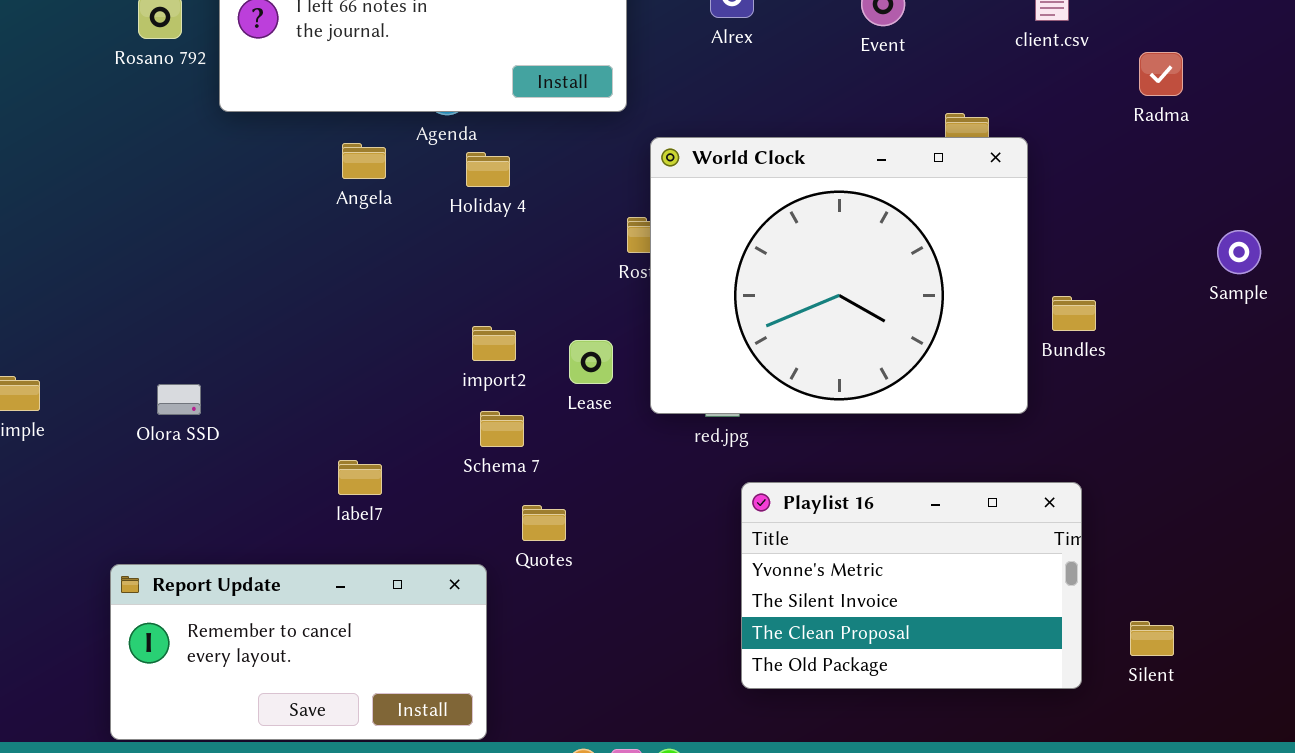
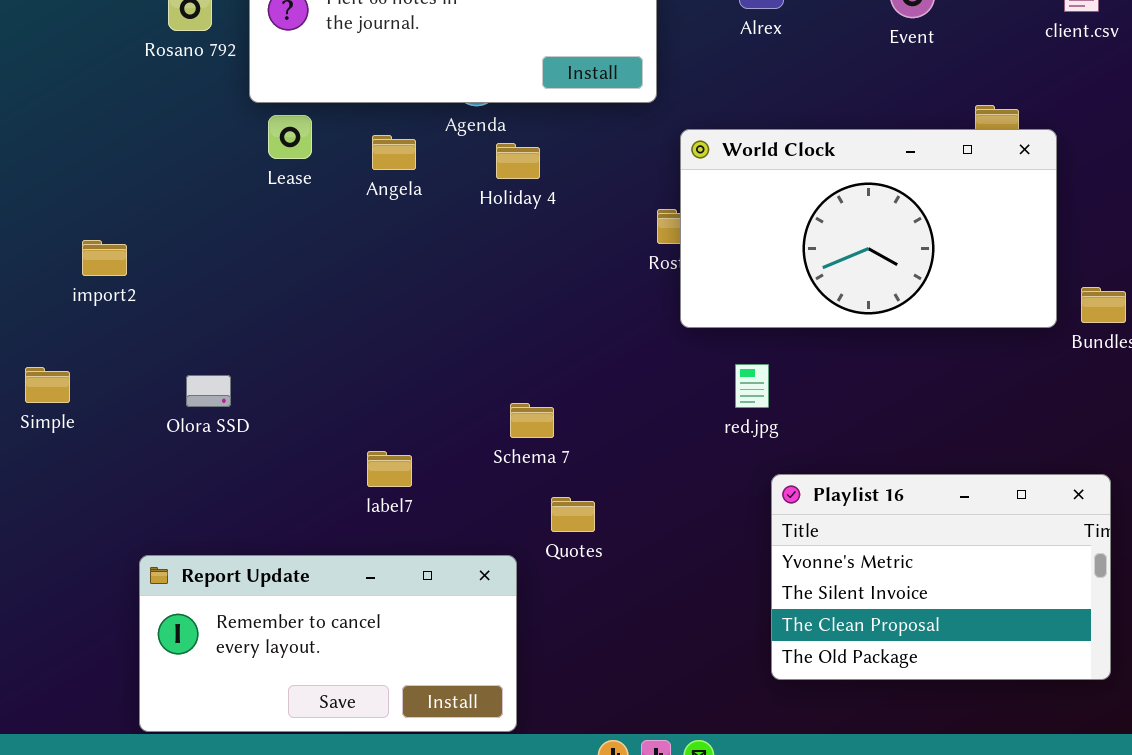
World Clock: [650,137,1028,414] -> [680,129,1057,328], resized
import2: [472,326,516,361] -> [82,240,127,276], moved
Lease: [569,340,613,384] -> [268,115,312,159], moved

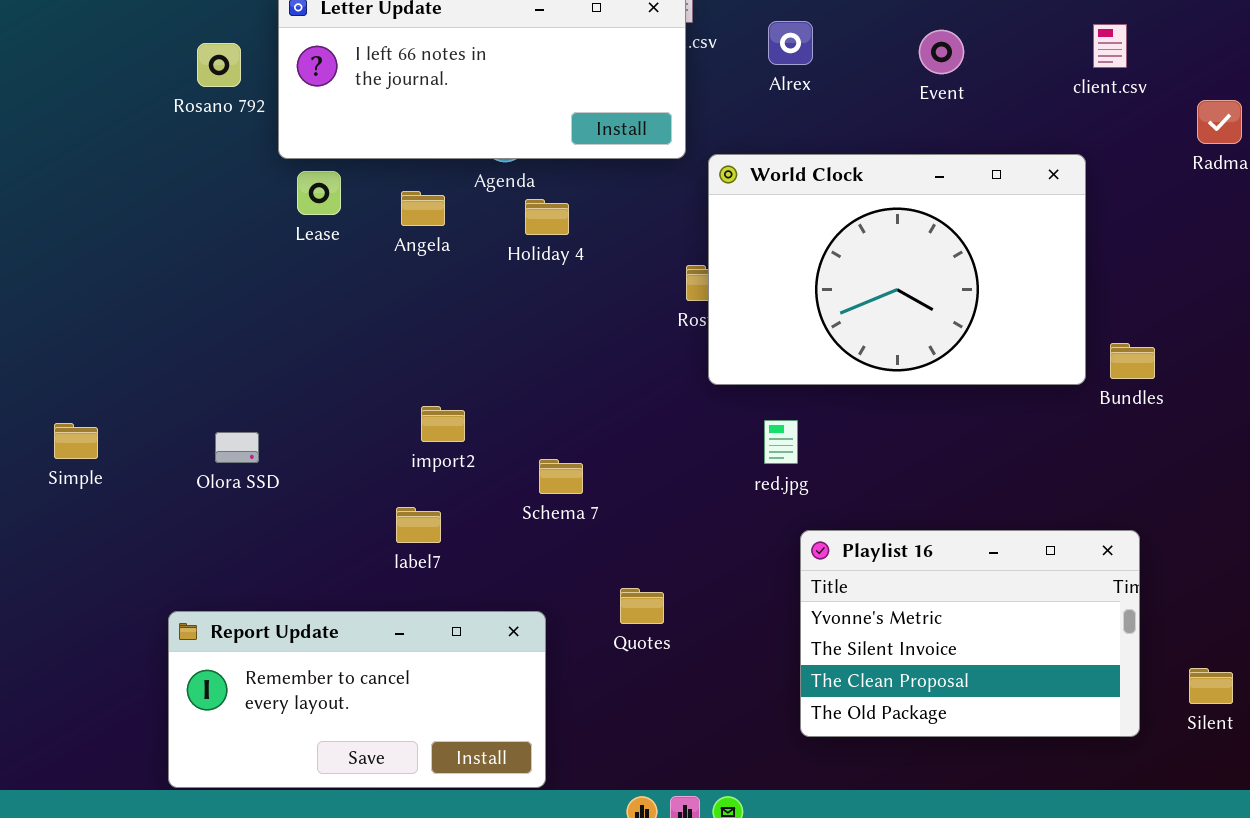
World Clock: [680,129,1057,328] -> [708,154,1086,385], resized
import2: [82,240,127,276] -> [421,406,465,442], moved
Quotes: [551,497,595,532] -> [620,588,664,624], moved

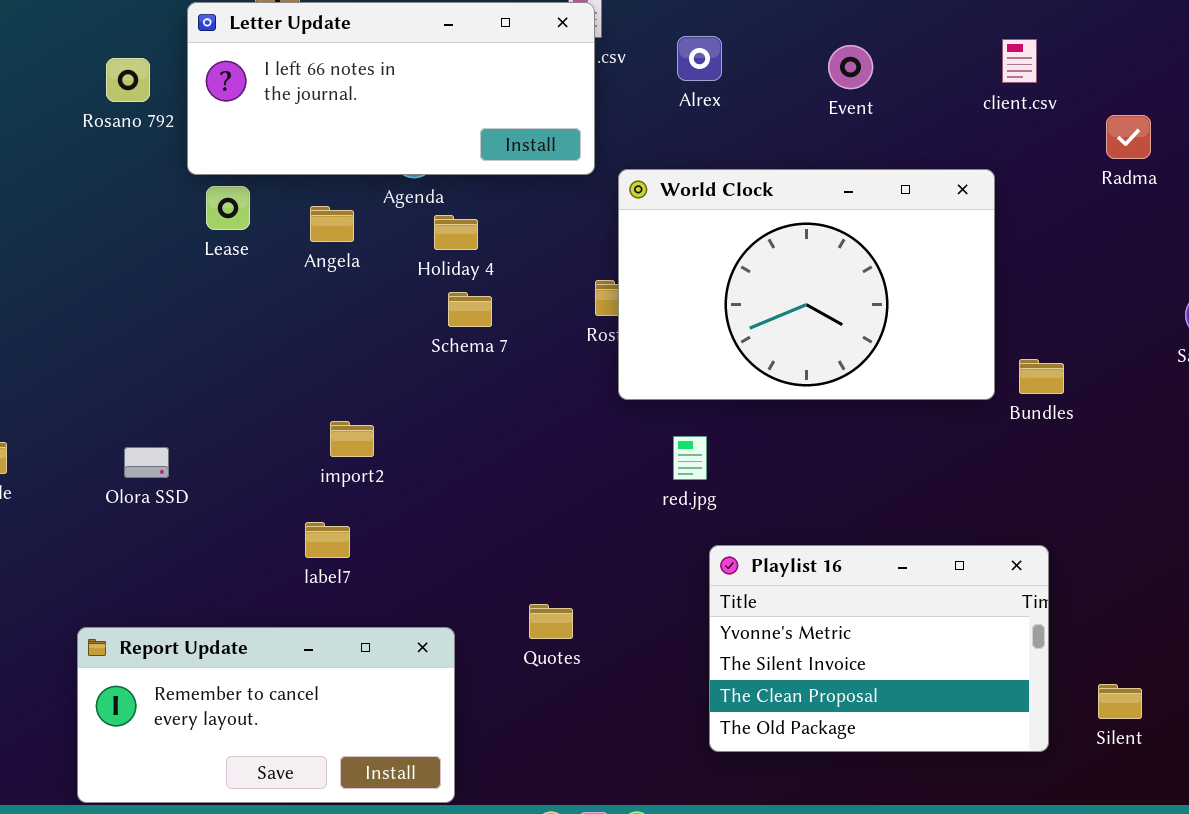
Schema 7: [539,459,583,494] -> [448,292,492,327], moved

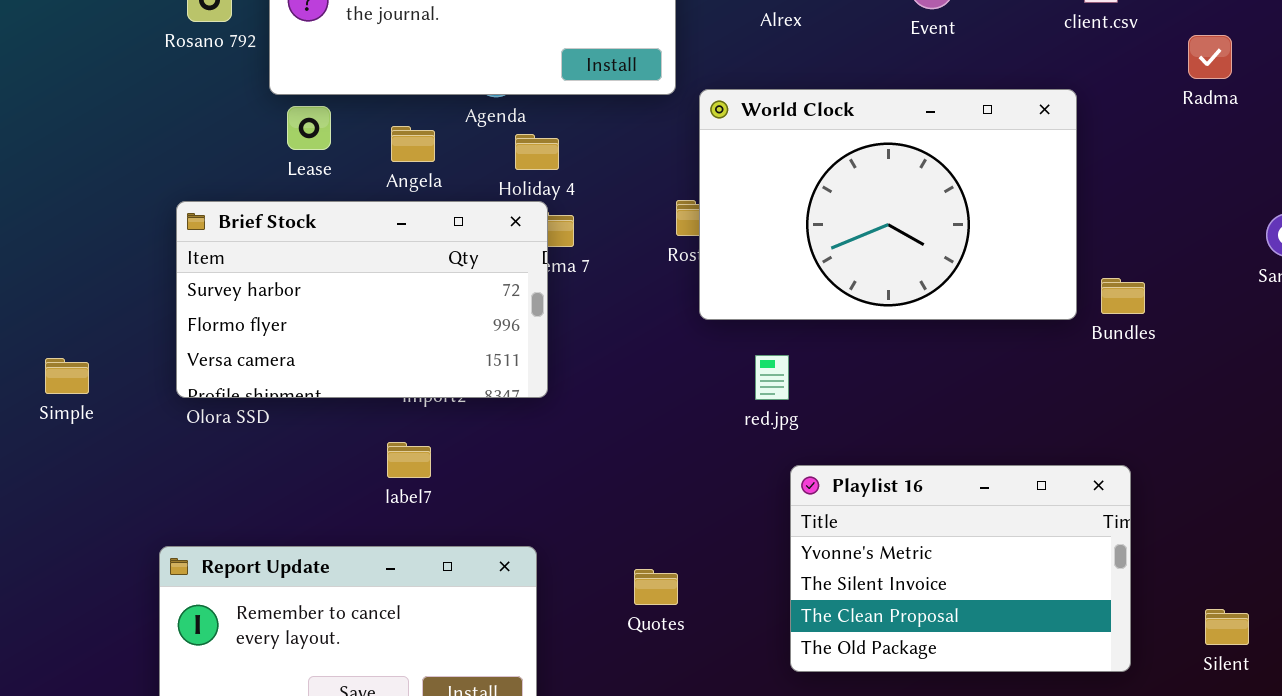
Brief Stock: none -> [176,201,548,398], opened
Quotes: [529,604,573,639] -> [634,569,678,605], moved
Silent: [1098,684,1142,719] -> [1205,609,1249,645], moved

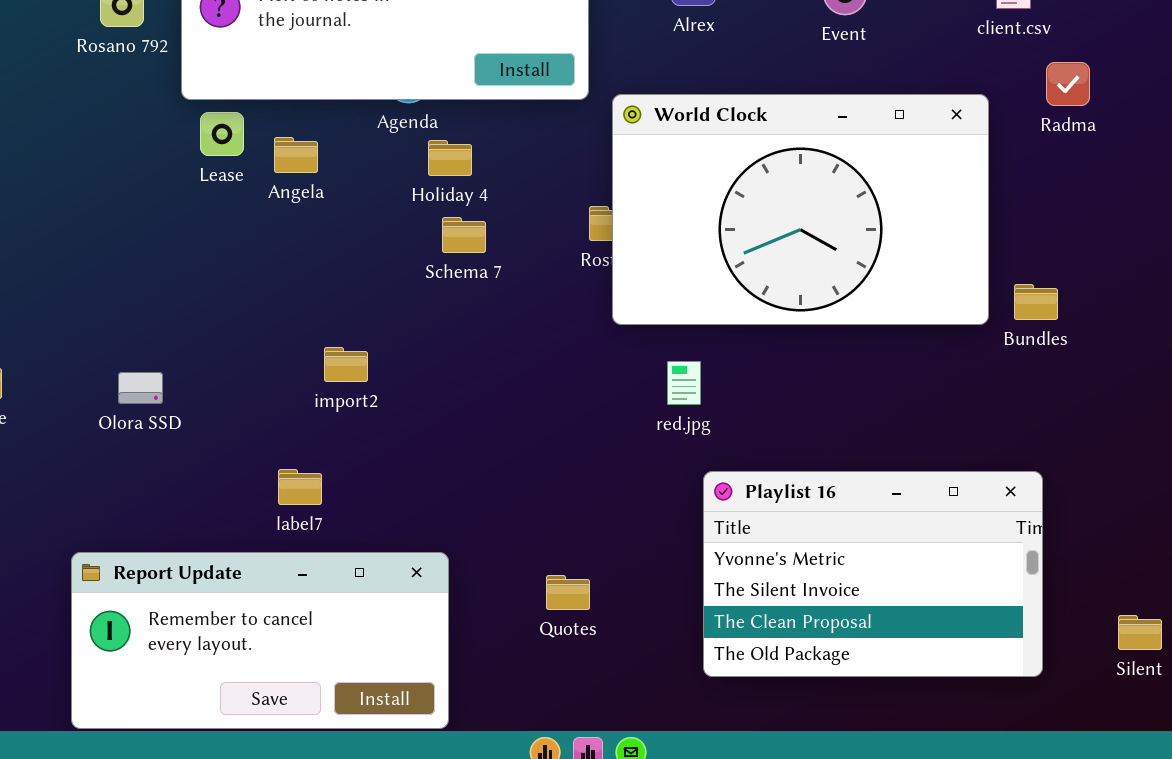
Radma: [1188,35,1232,79] -> [1046,62,1090,106], moved
Angela: [391,126,435,162] -> [274,137,318,173], moved
Brief Stock: [176,201,548,398] -> none, closed
label7: [387,442,431,478] -> [278,469,322,505], moved

